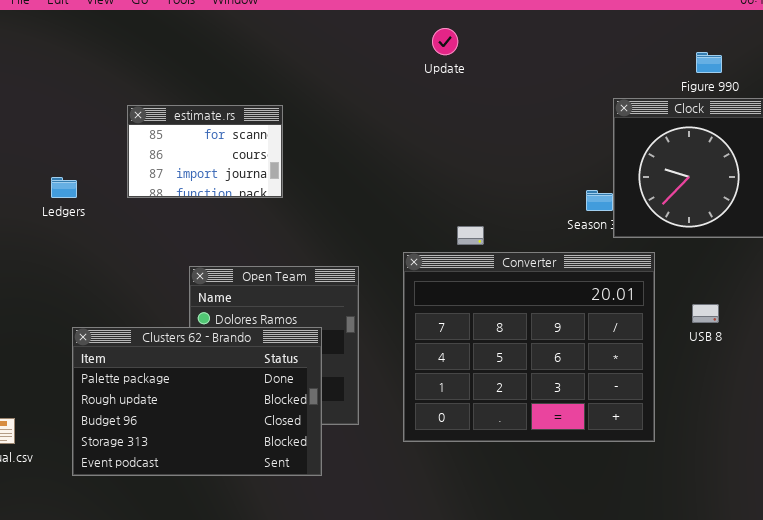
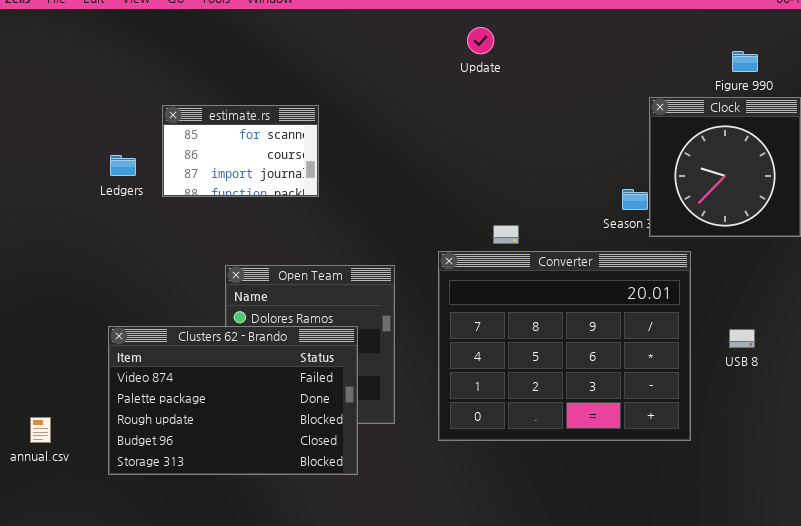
Ledgers: [51,177,77,198] -> [110,155,136,176], moved
USB 8: [692,304,719,323] -> [729,329,755,348], moved
Clusters 62 - Brando: [72,327,322,476] -> [108,326,358,475], scrolled up 1 row

